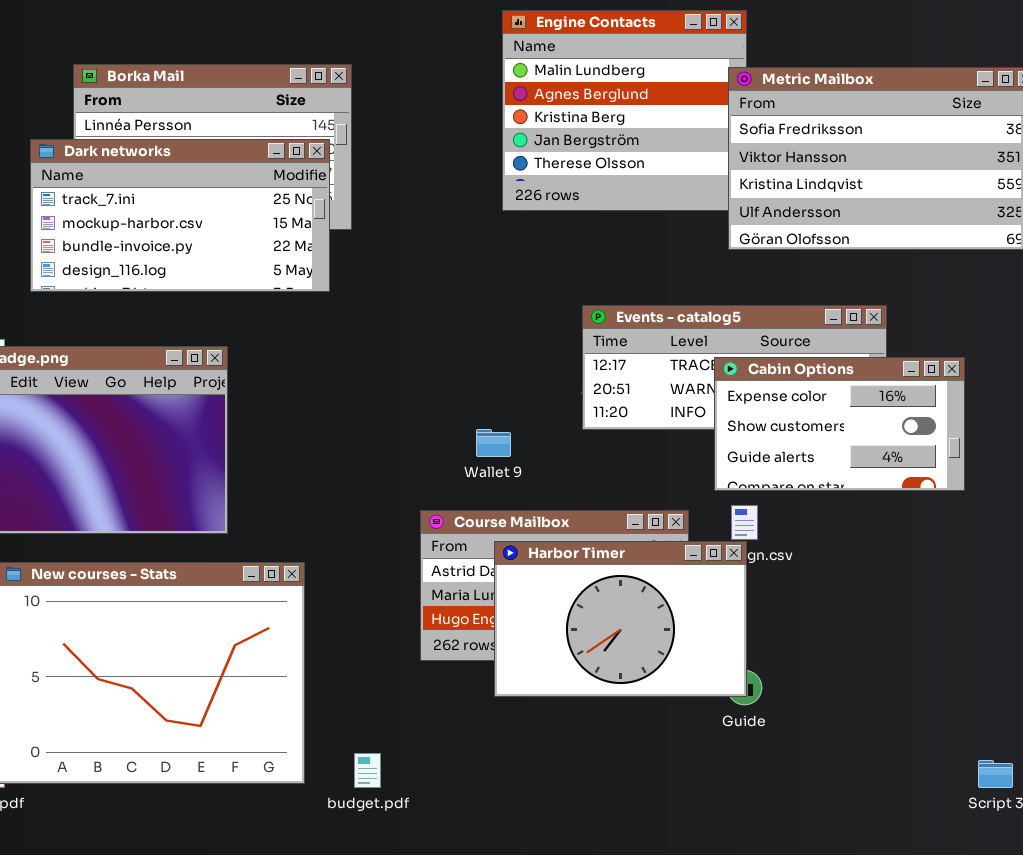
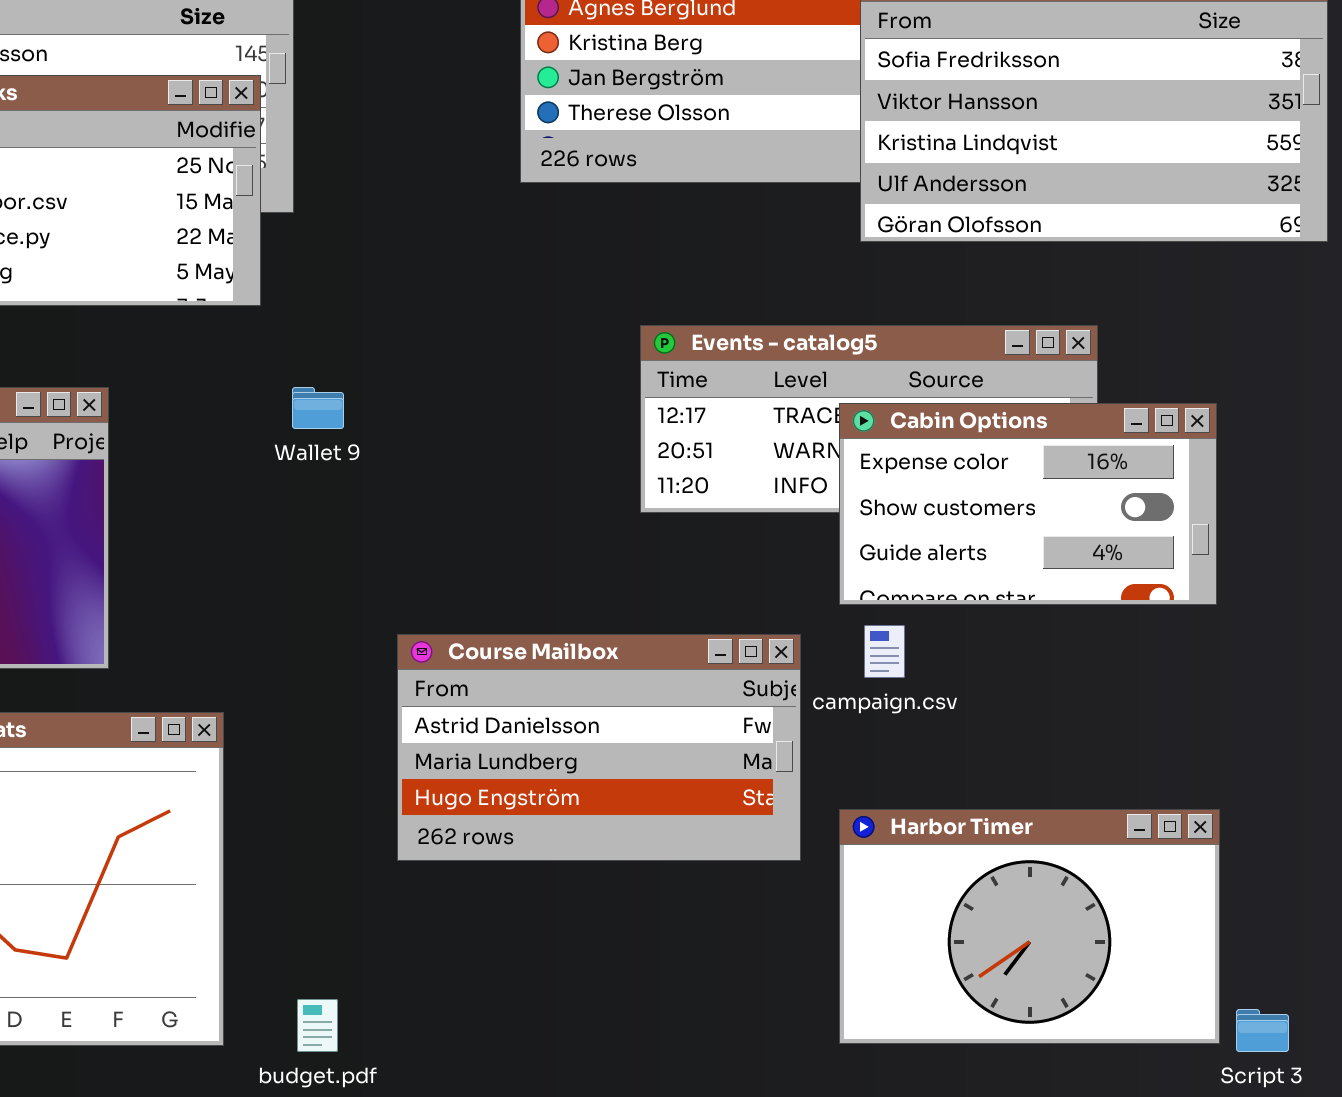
Wallet 9: [476,429,511,457] -> [292,387,344,429], moved
Harbor Timer: [494,541,747,697] -> [839,809,1220,1044], moved

